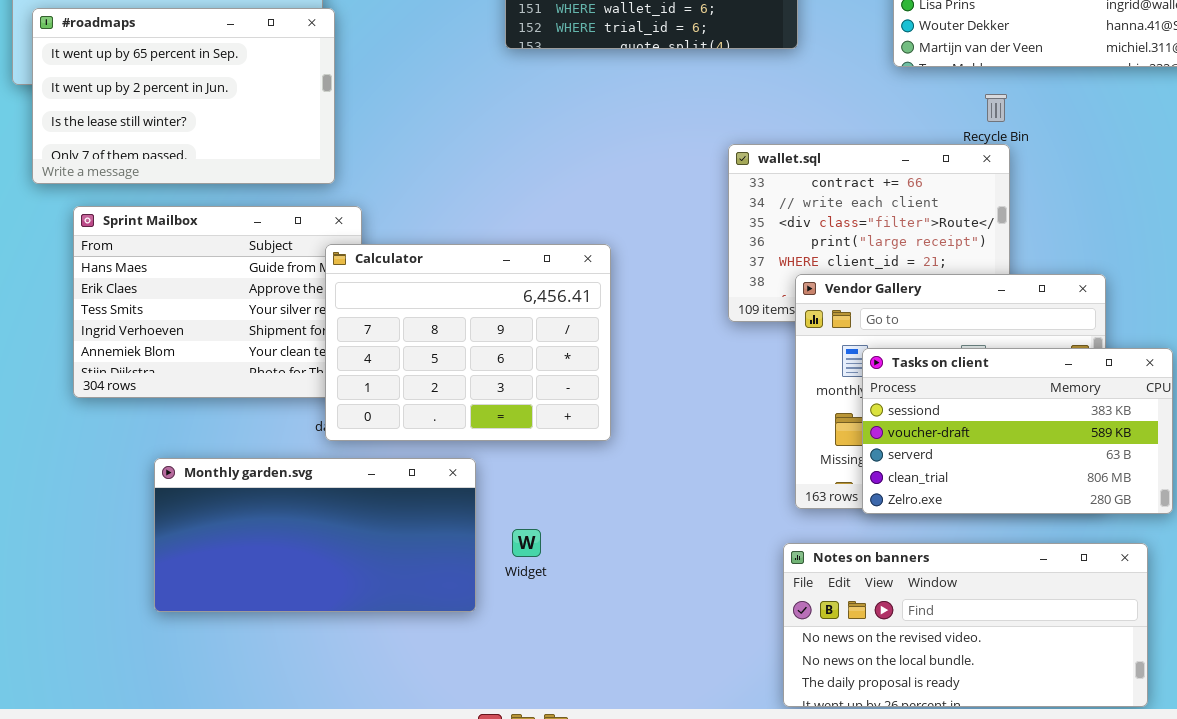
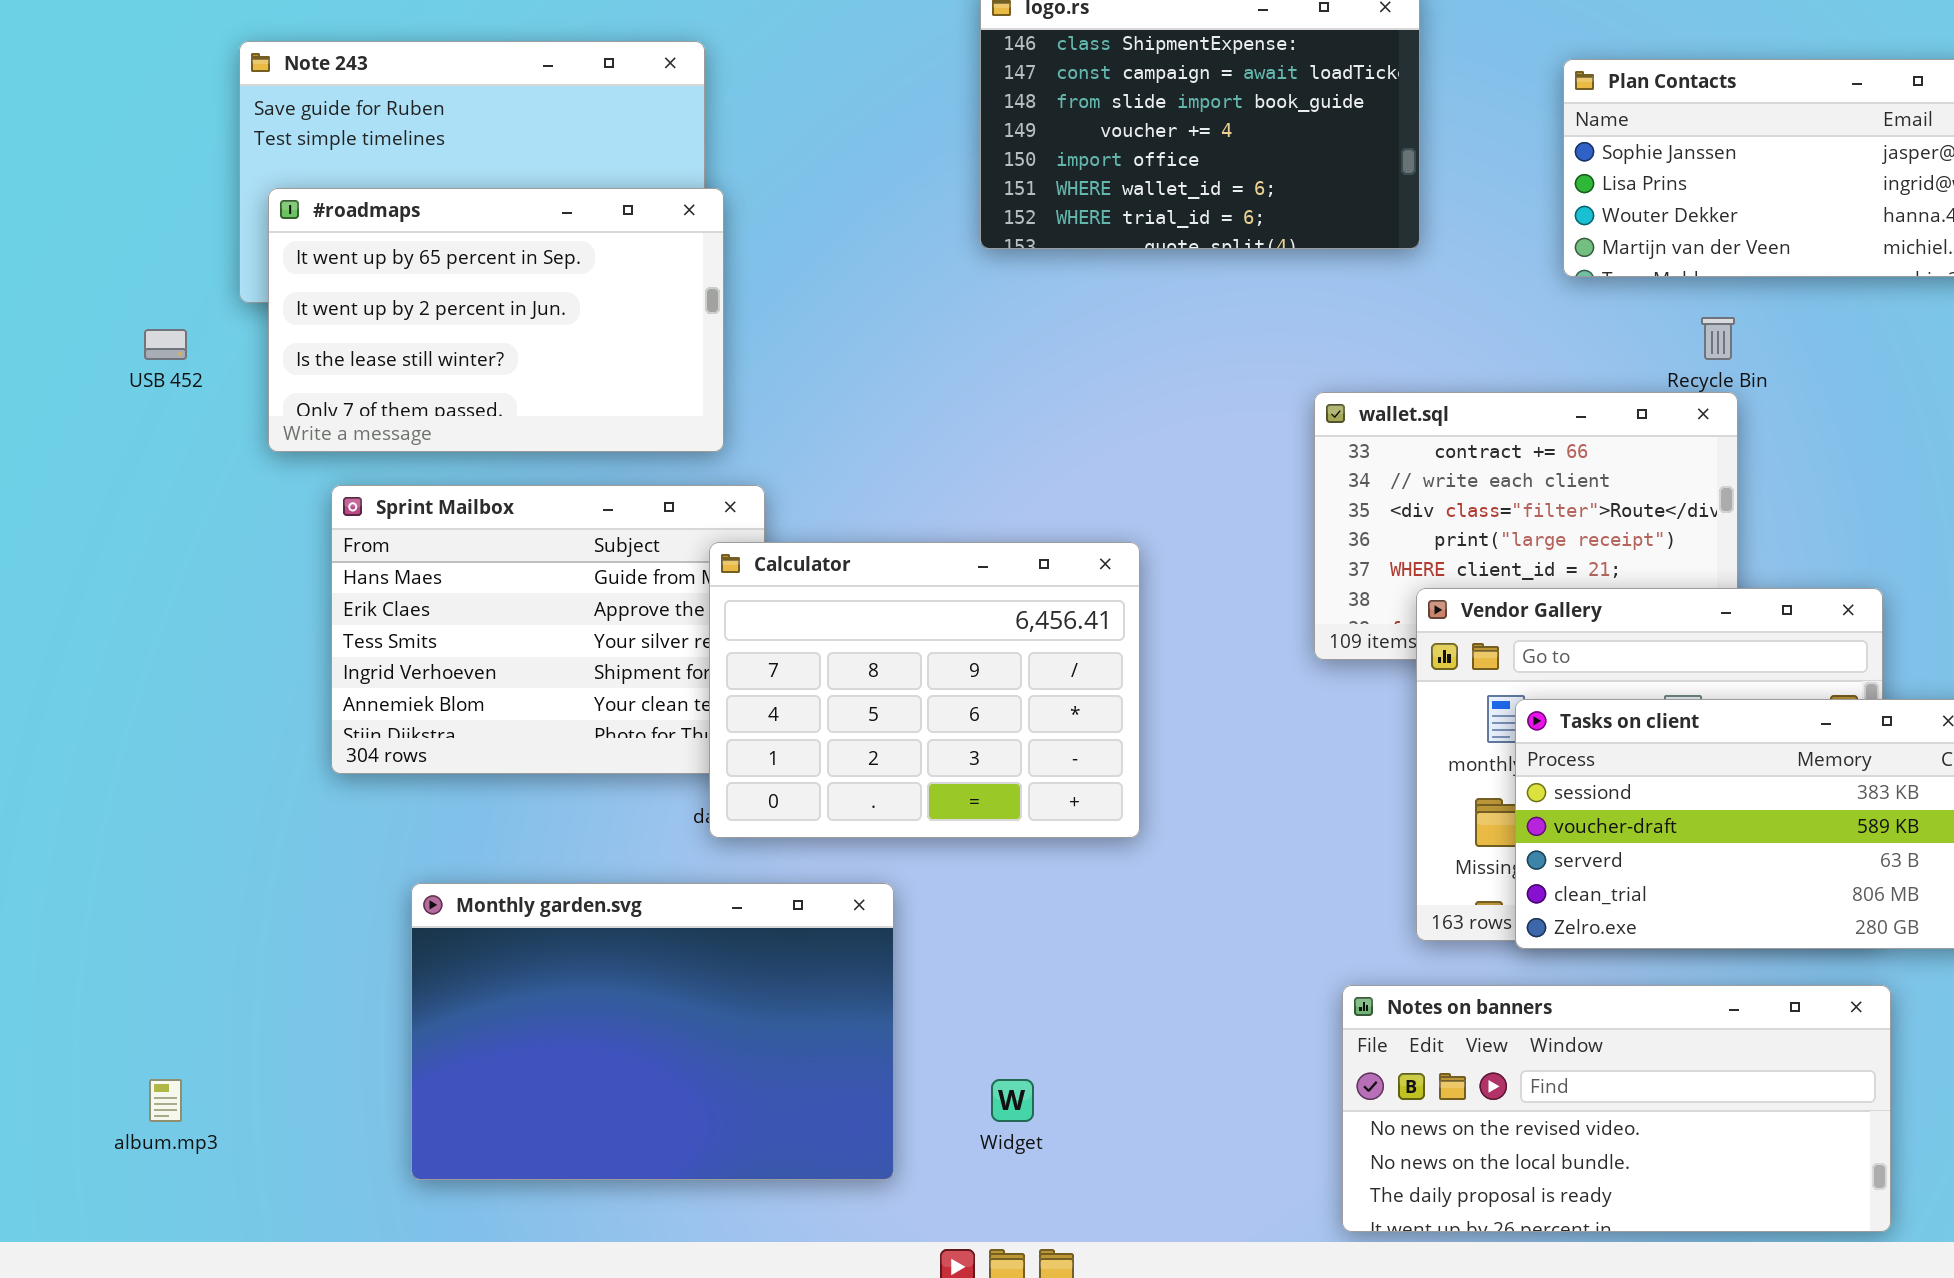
Monthly garden.svg: [154,458,476,612] -> [411,883,894,1180], moved, resized
Widget: [512,529,541,557] -> [991,1079,1034,1122], moved
Notes on banners: [783,543,1148,707] -> [1342,985,1891,1232], moved

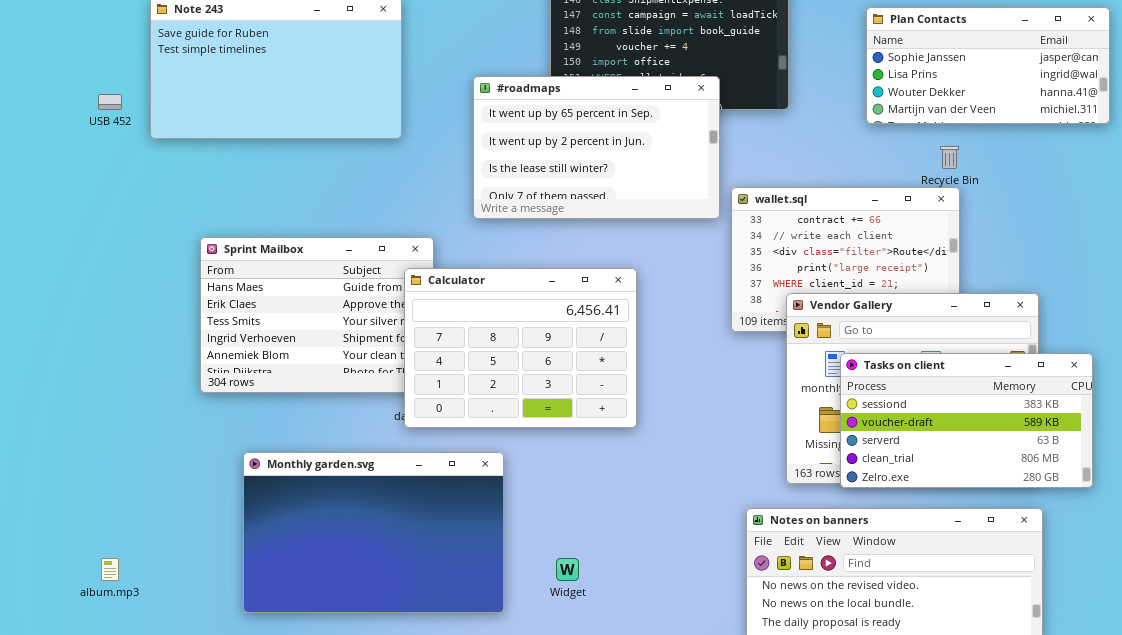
#roadmaps: [268,188,724,452] -> [473,76,720,219], moved
USB 452: [144,329,187,360] -> [98,94,122,110], moved

